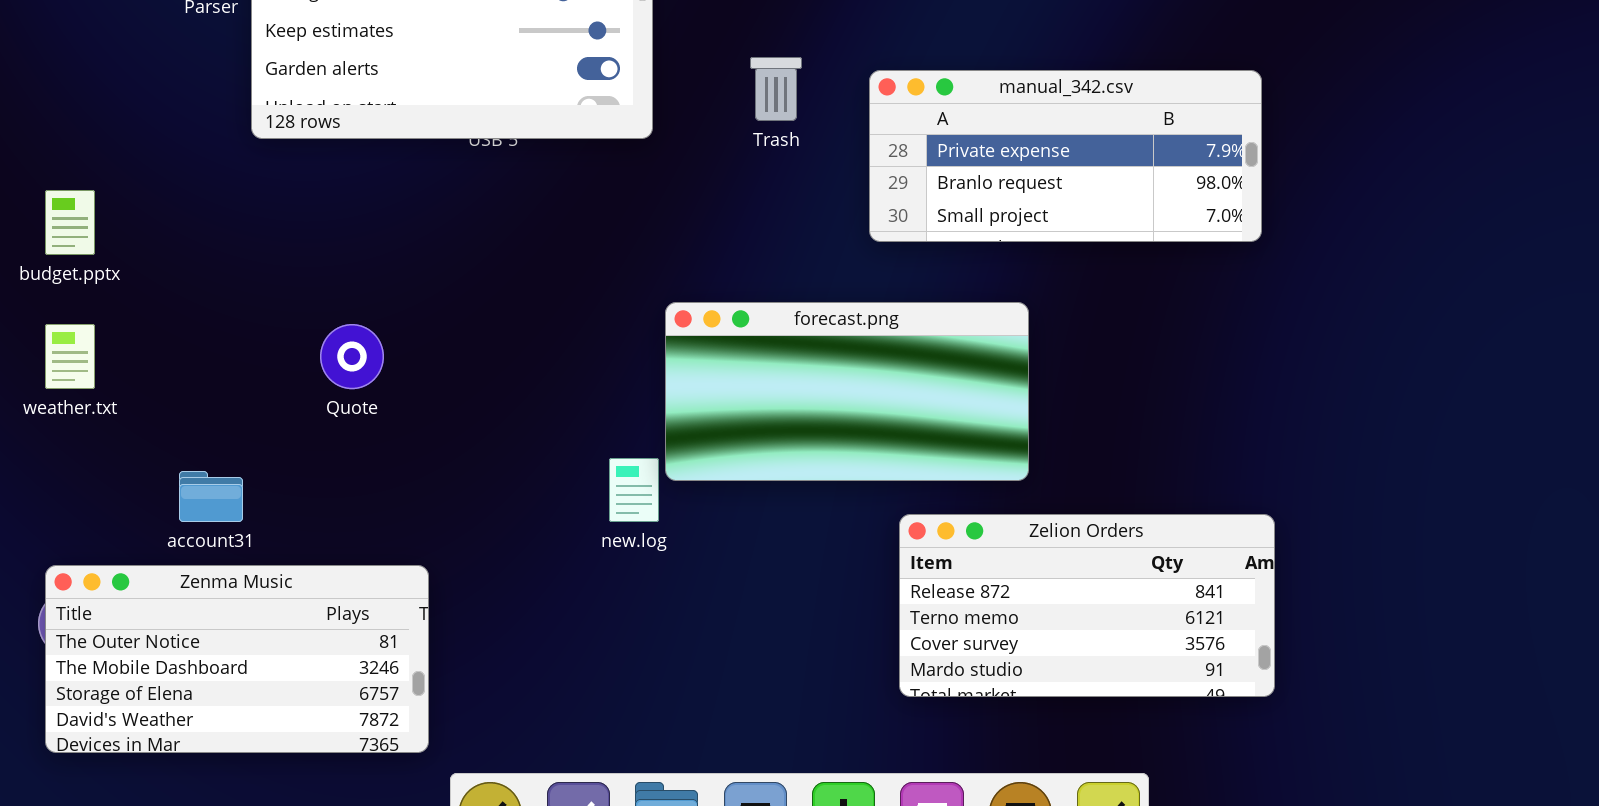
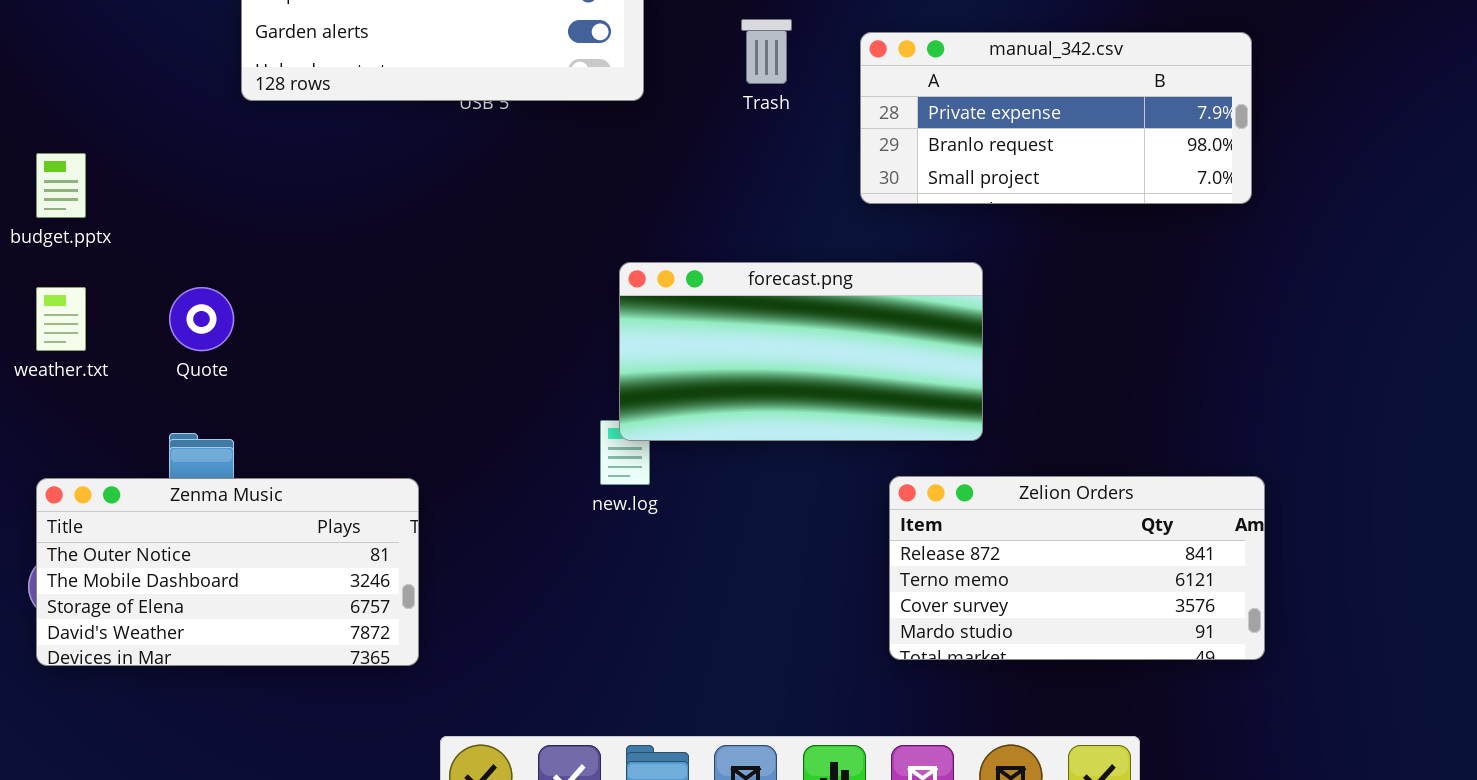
forecast.png: [665,302,1029,481] -> [619,262,983,441], moved
Quote: [320,324,384,389] -> [169,287,234,351], moved
Zenma Music: [45,565,429,753] -> [36,478,419,666], moved

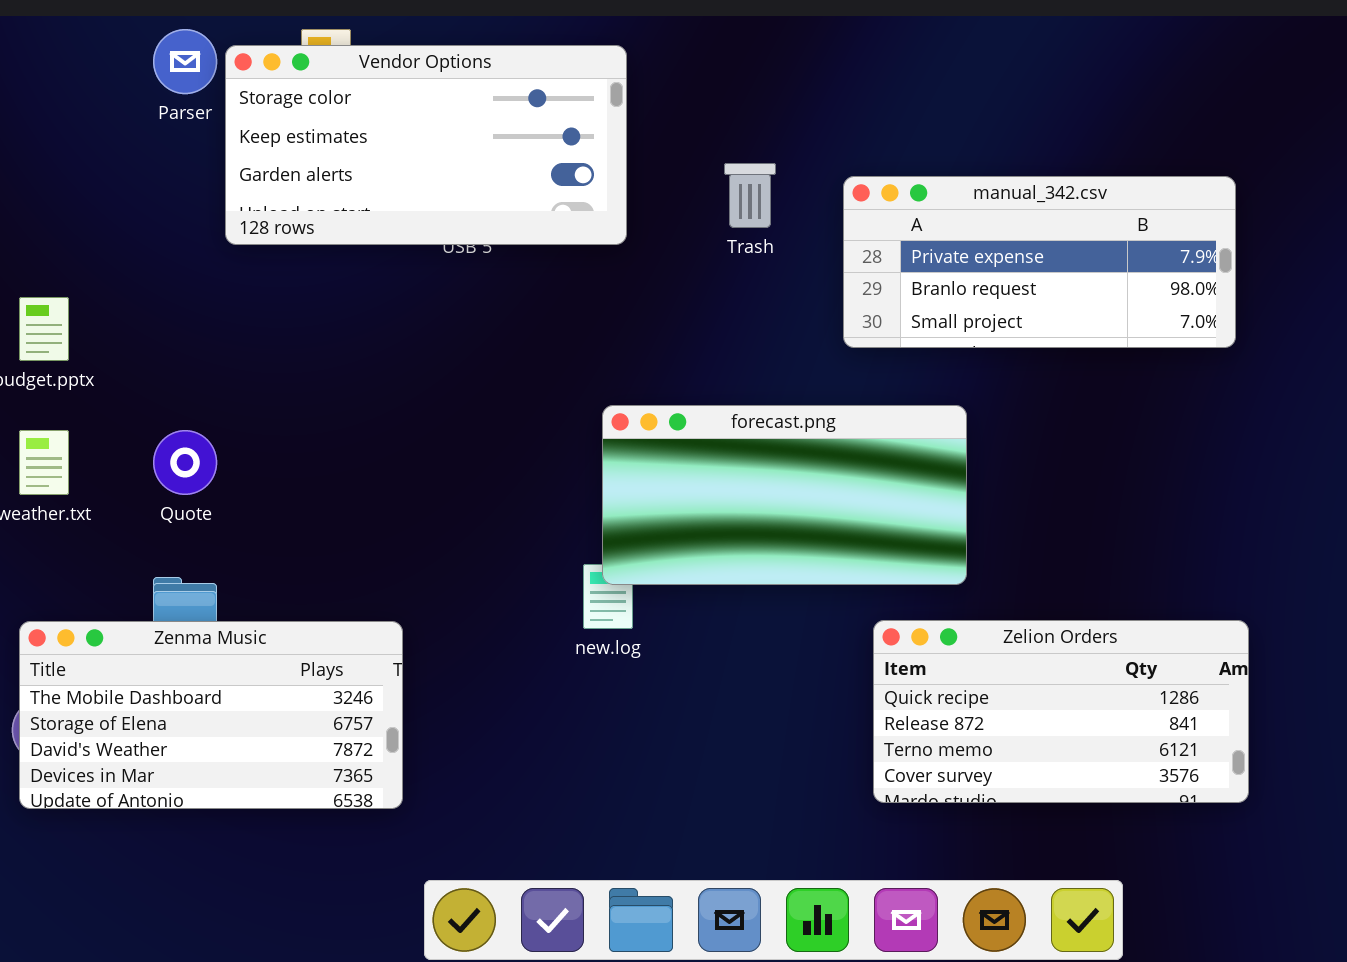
Zelion Orders: [889,476,1265,660] -> [873,620,1249,803], scrolled up 1 row
Zenma Music: [36,478,419,666] -> [19,621,403,809], scrolled down 1 row

